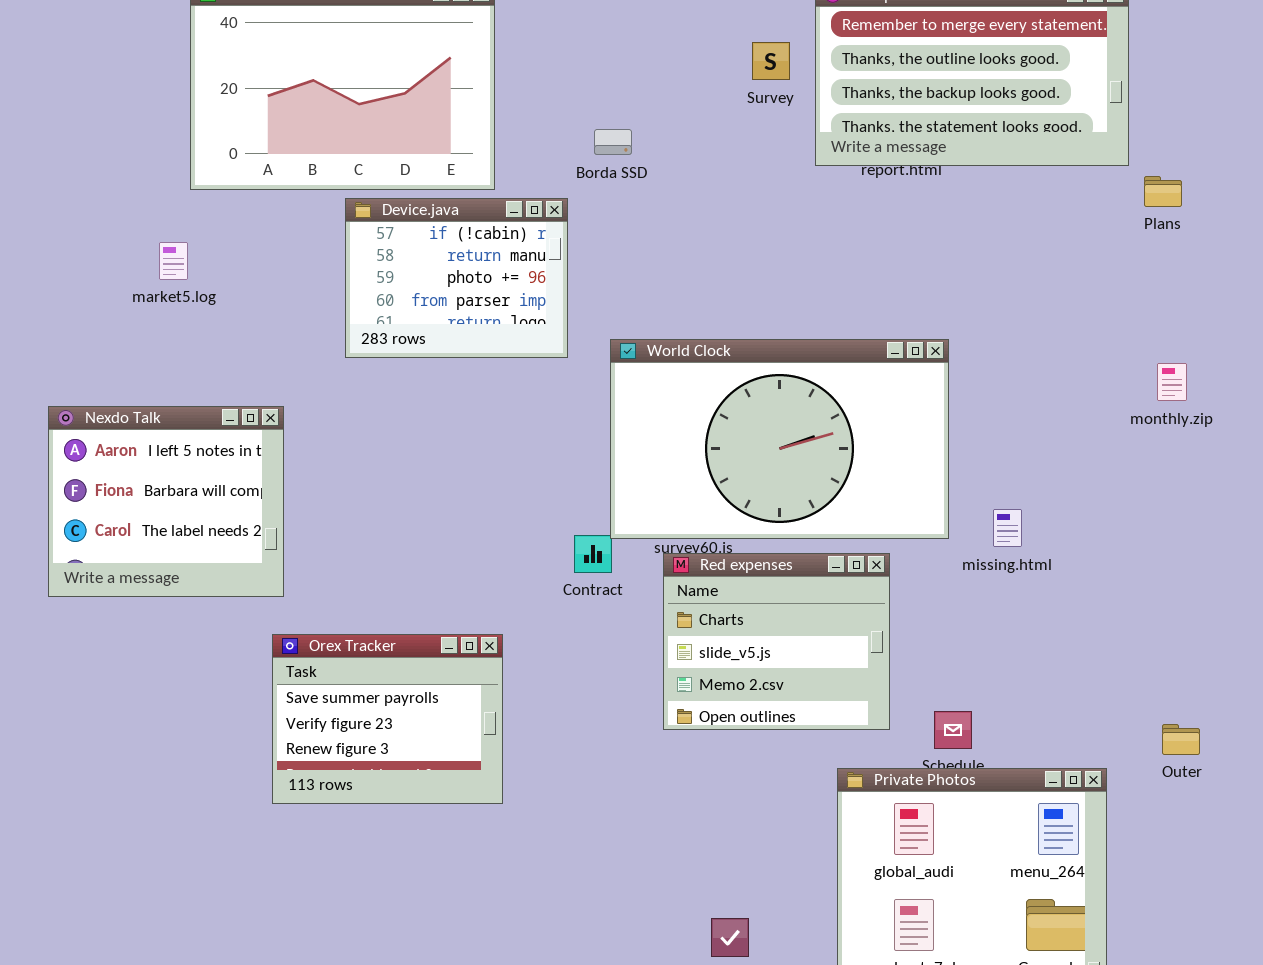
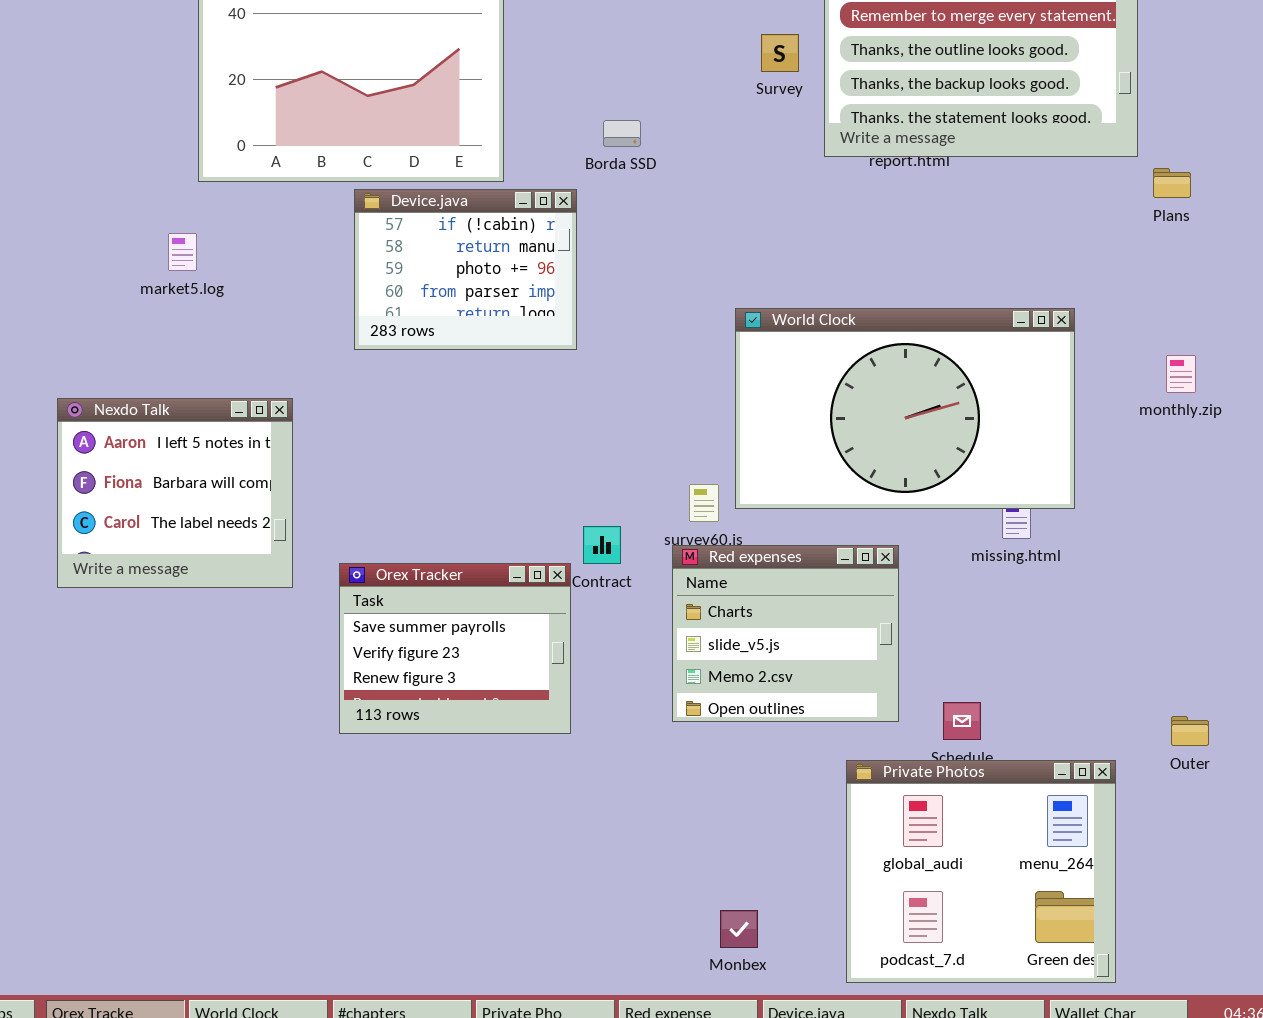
World Clock: [610,339,949,539] -> [735,308,1075,509], moved
Orex Tracker: [272,634,503,804] -> [339,563,571,734], moved

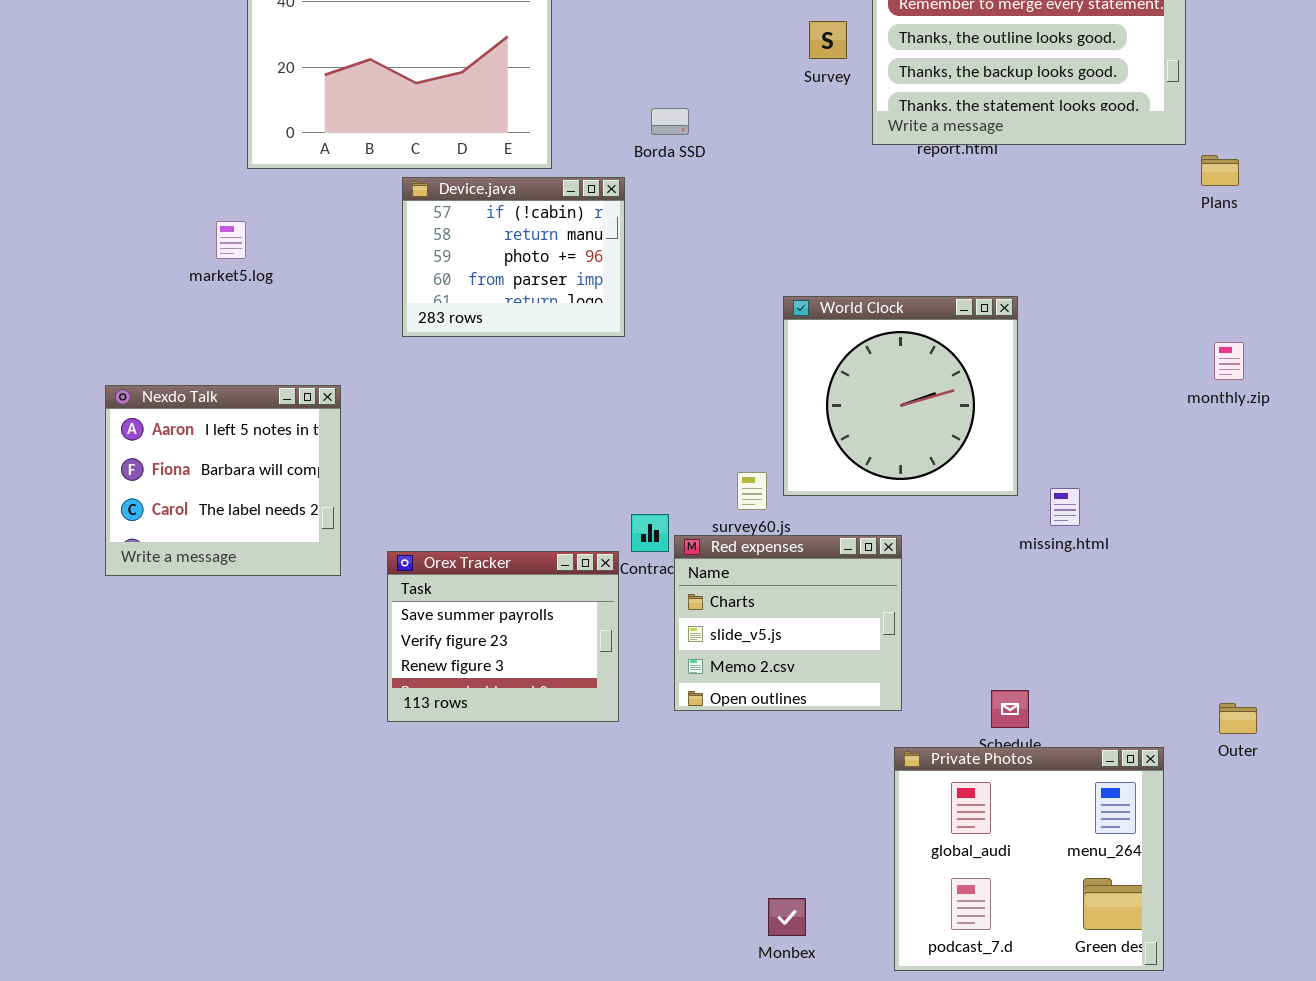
World Clock: [735,308,1075,509] -> [783,296,1018,496], resized
Red expenses: [672,545,899,722] -> [674,535,902,711], moved

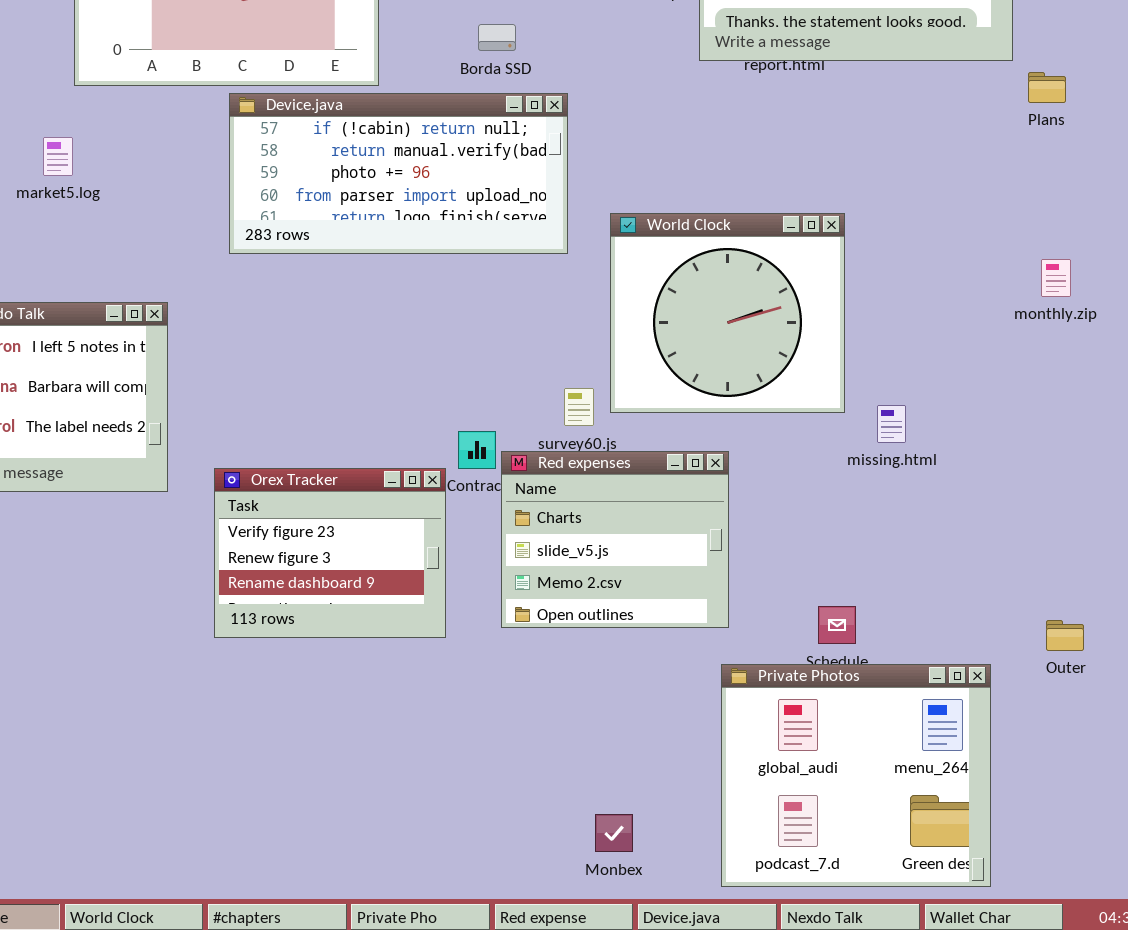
Device.java: [402,177,625,337] -> [229,93,568,254], resized
Orex Tracker: [387,551,619,722] -> [214,468,446,638], scrolled down 1 row

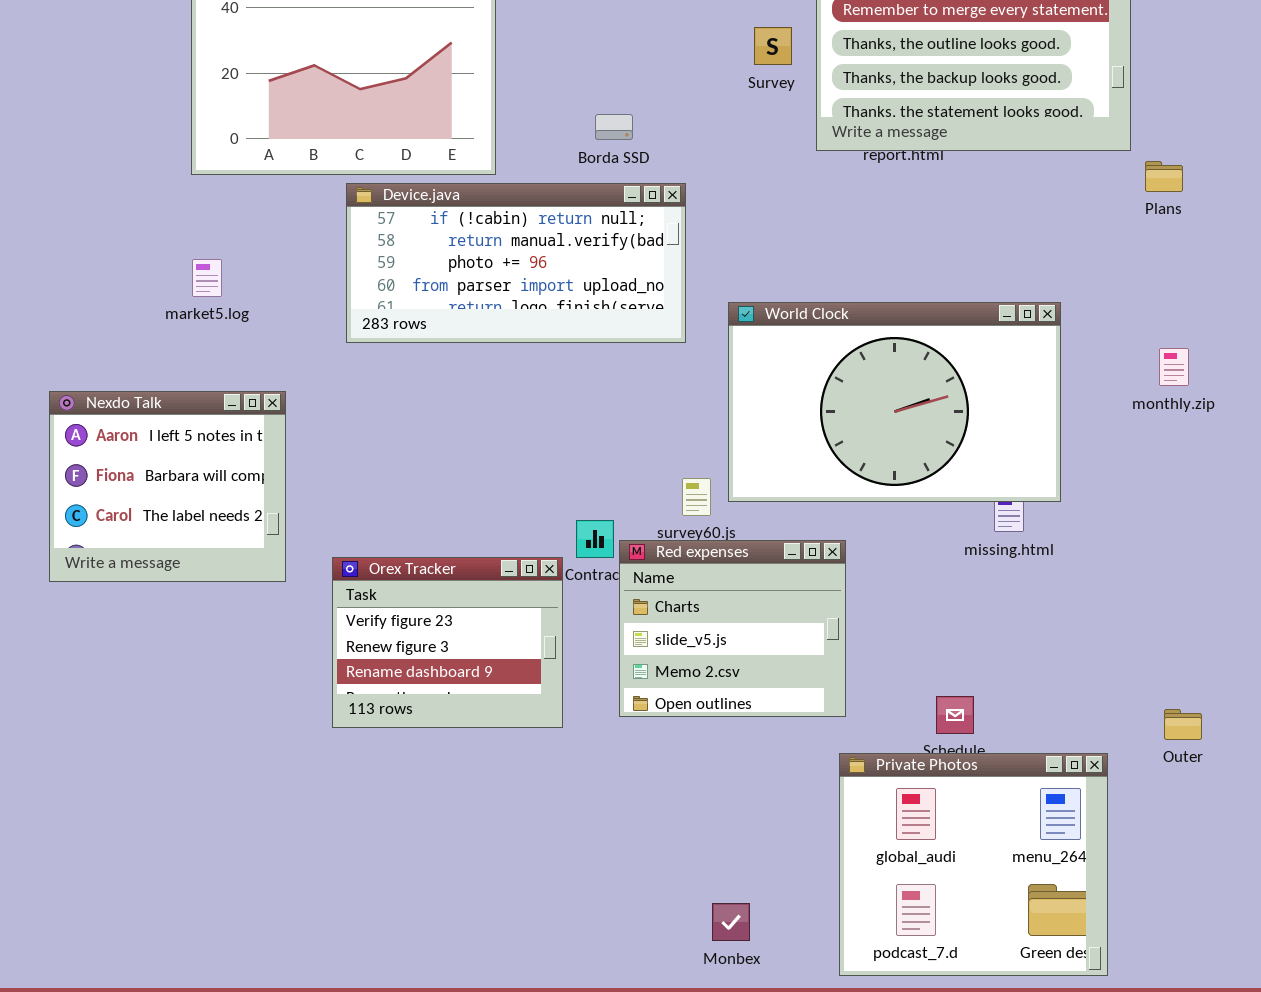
market5.log: [43,137,73,176] -> [192,259,222,297], moved
World Clock: [610,213,845,413] -> [728,302,1061,502], resized

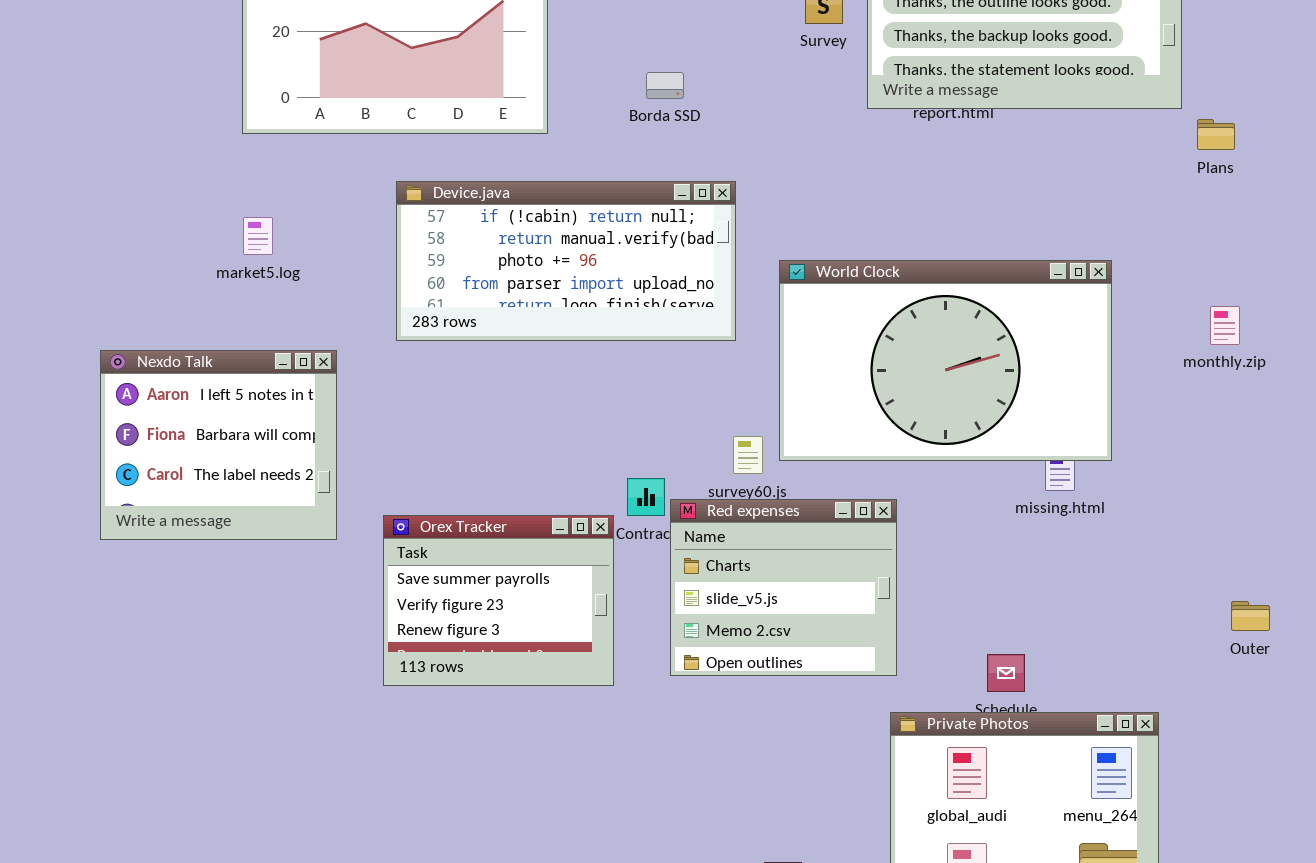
Device.java: [346,183,686,343] -> [396,181,736,341], moved
Orex Tracker: [332,557,563,728] -> [383,515,614,686], scrolled up 1 row
Outer: [1164,709,1202,740] -> [1231,601,1270,631], moved

